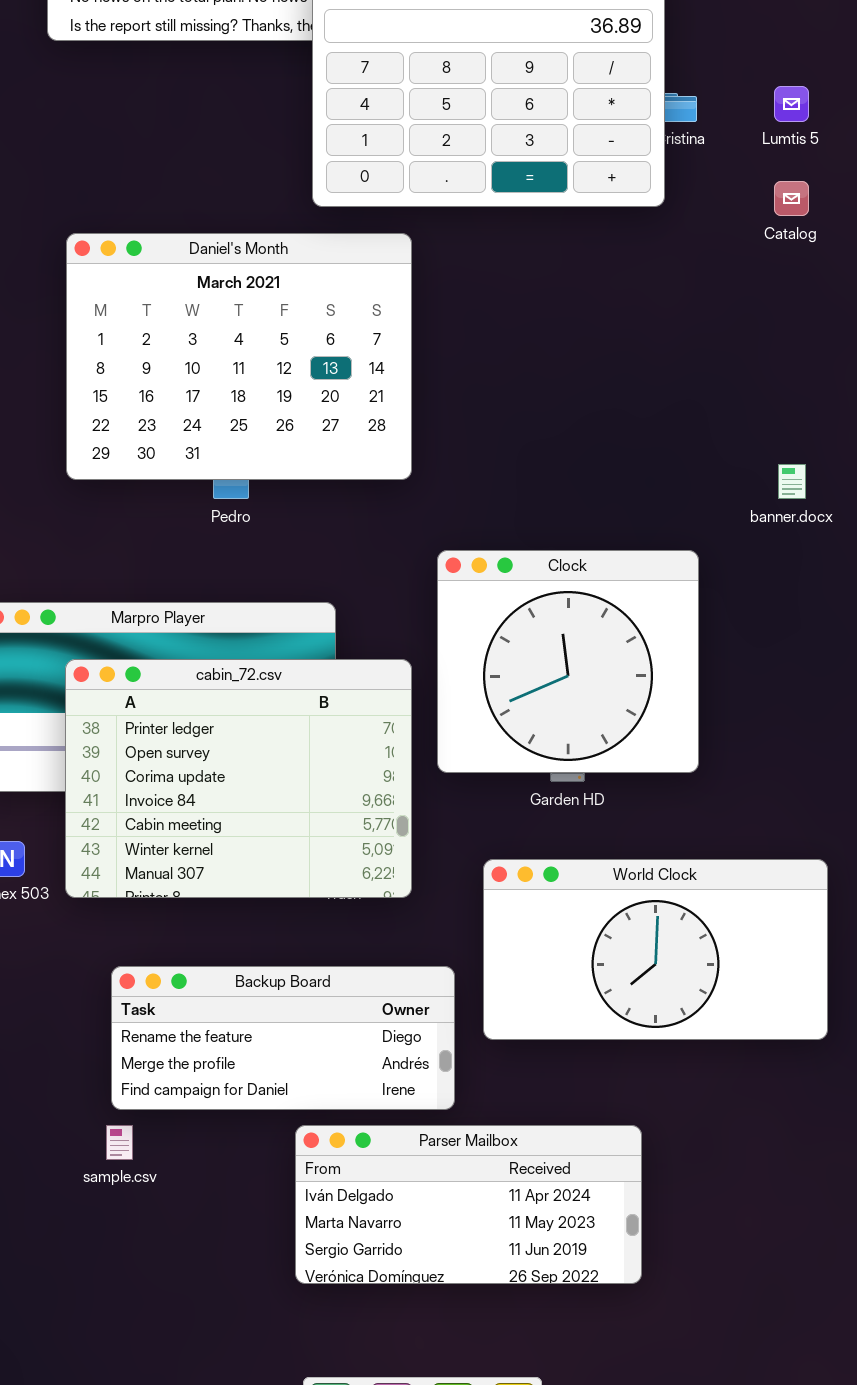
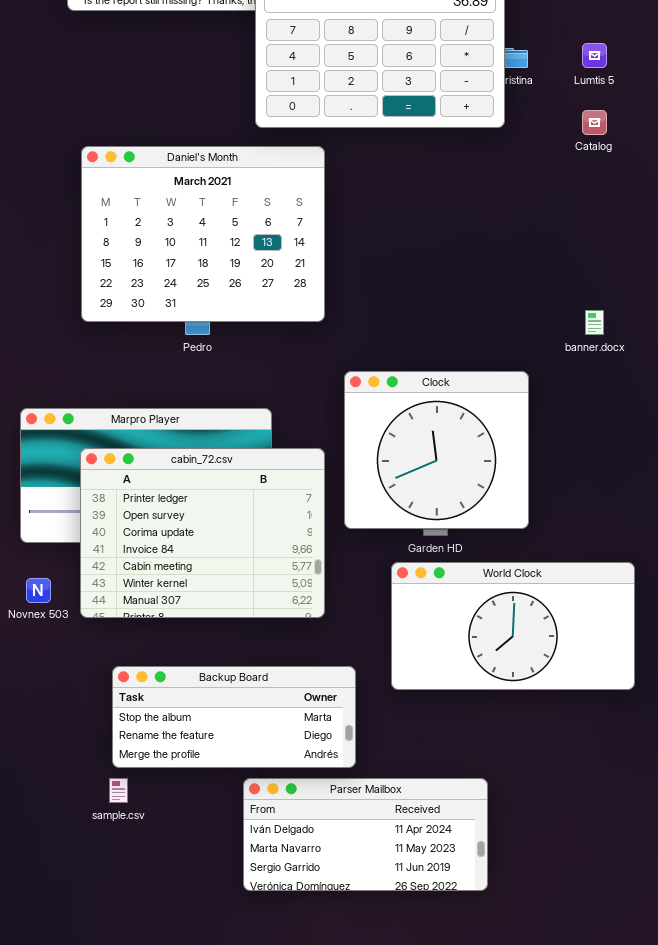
World Clock: [483,859,828,1040] -> [391,562,635,690], moved
Backup Board: [111,966,455,1110] -> [112,666,356,768], scrolled up 1 row

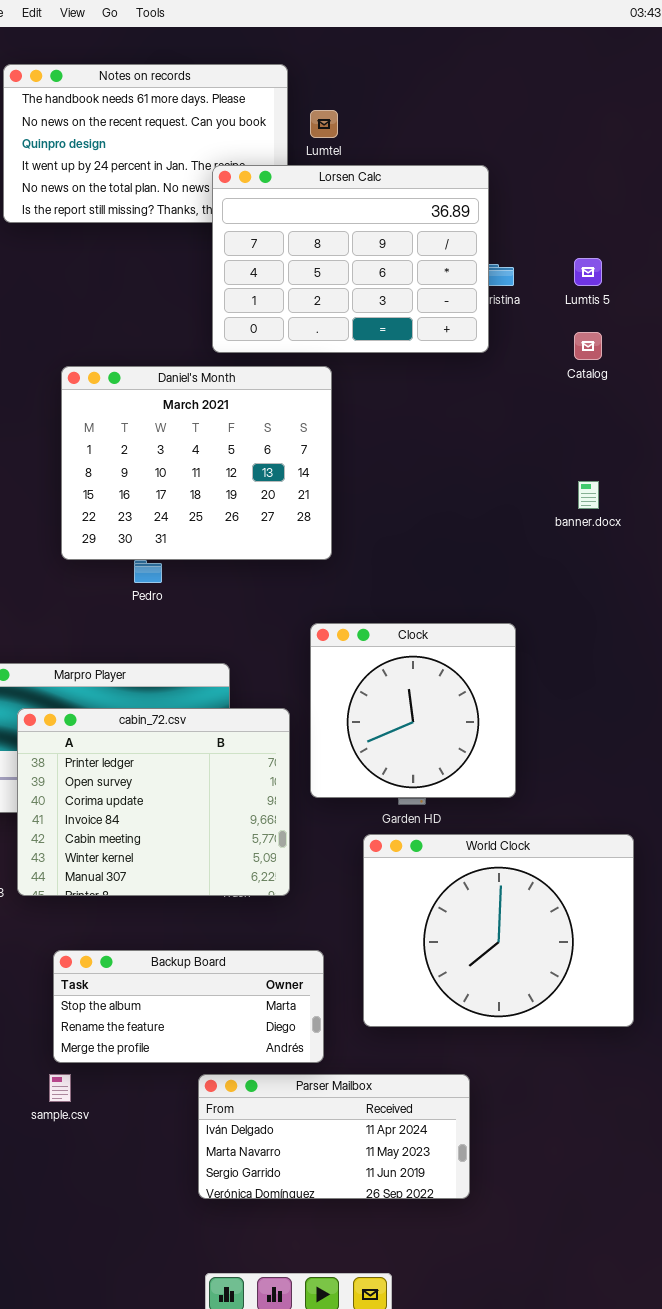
Daniel's Month: [81,146,325,322] -> [61,366,332,560], moved
banner.docx: [585,310,604,335] -> [578,481,599,509], moved
World Clock: [391,562,635,690] -> [363,834,634,1027], resized

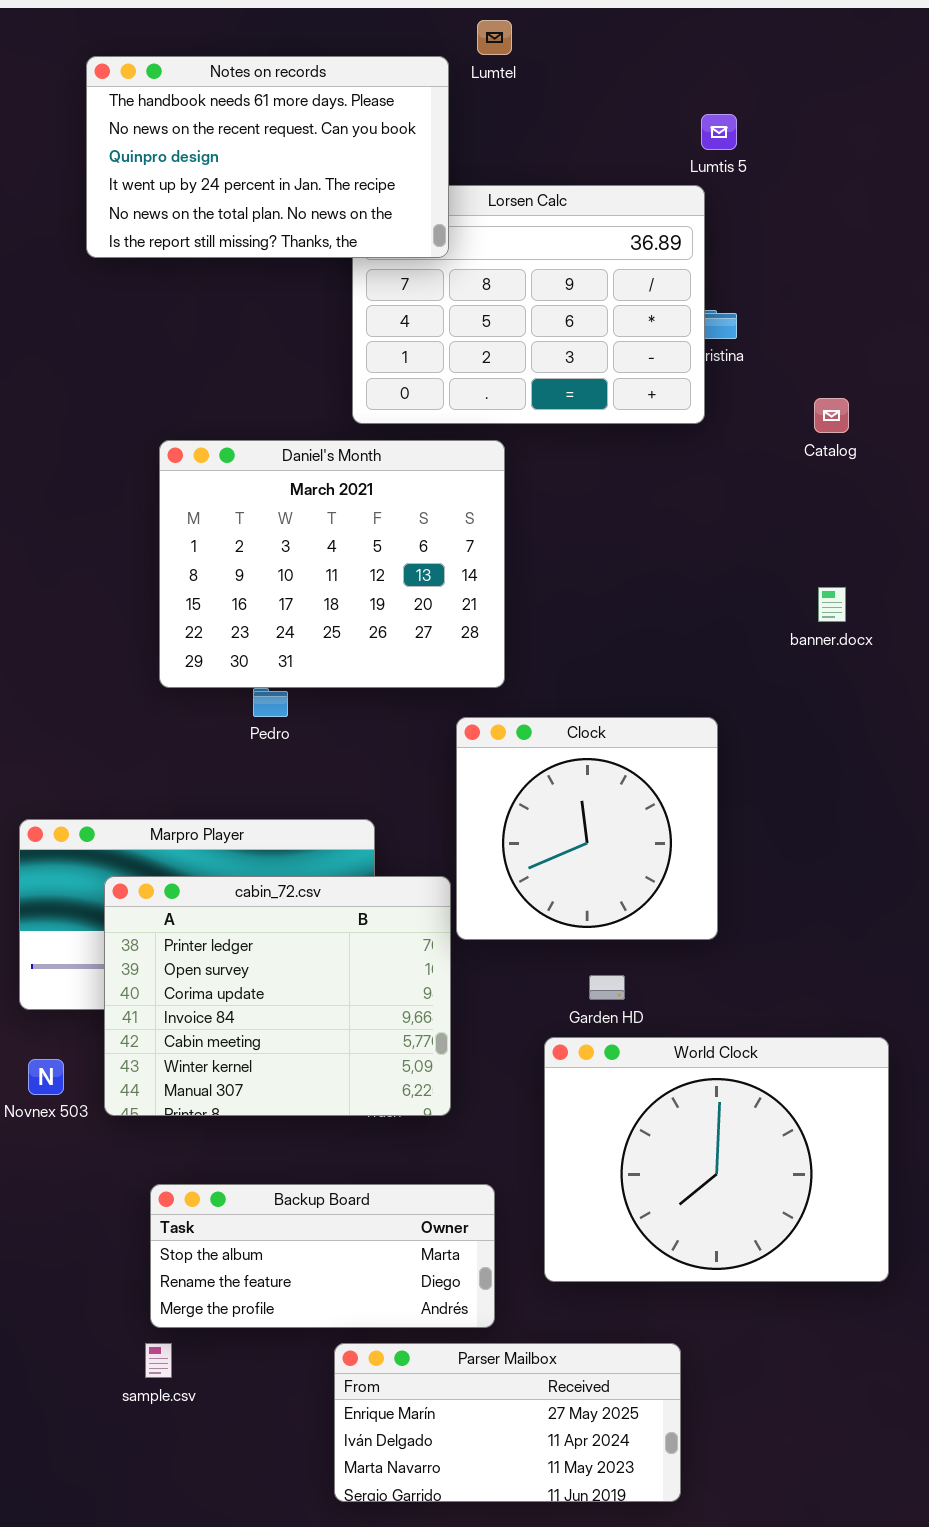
Notes on records: [3,64,288,223] -> [86,56,449,258], raised
Lumtel: [310,110,338,138] -> [477,20,512,55], moved
Lumtis 5: [574,258,602,286] -> [701,114,737,150], moved
Clock: [310,623,516,798] -> [456,717,718,940], moved
Parser Mailbox: [198,1074,470,1199] -> [334,1343,681,1502], scrolled up 1 row

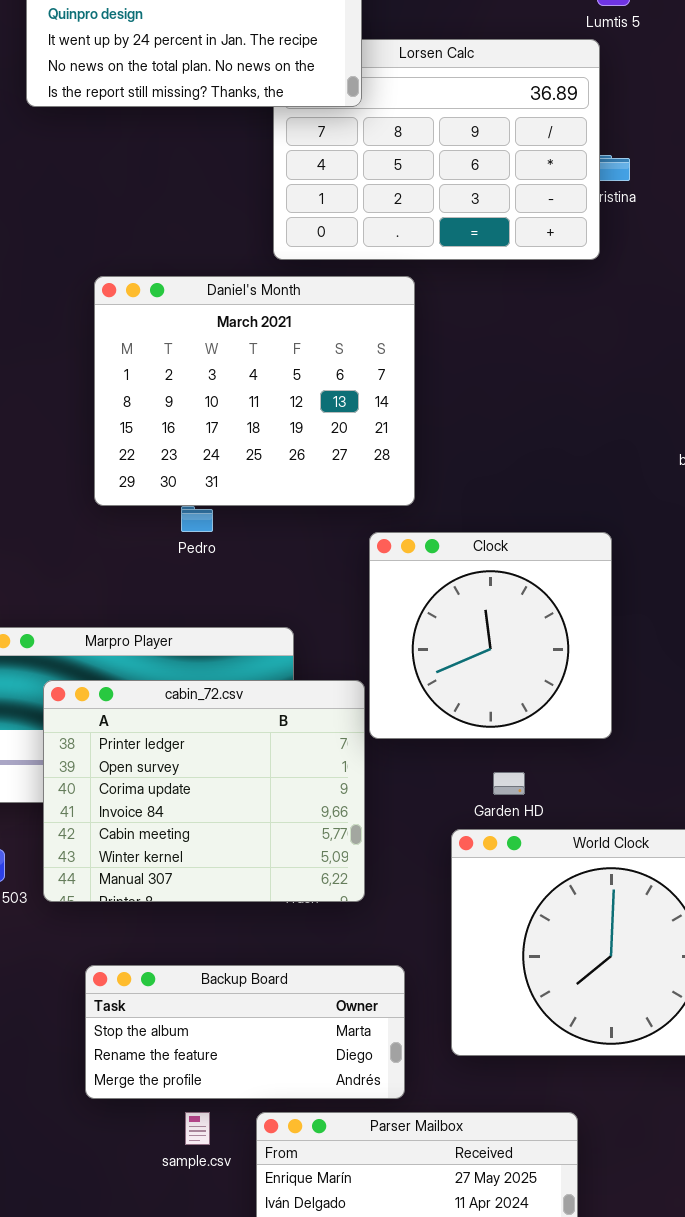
sample.csv: [145,1343,172,1378] -> [185,1112,210,1145], moved

